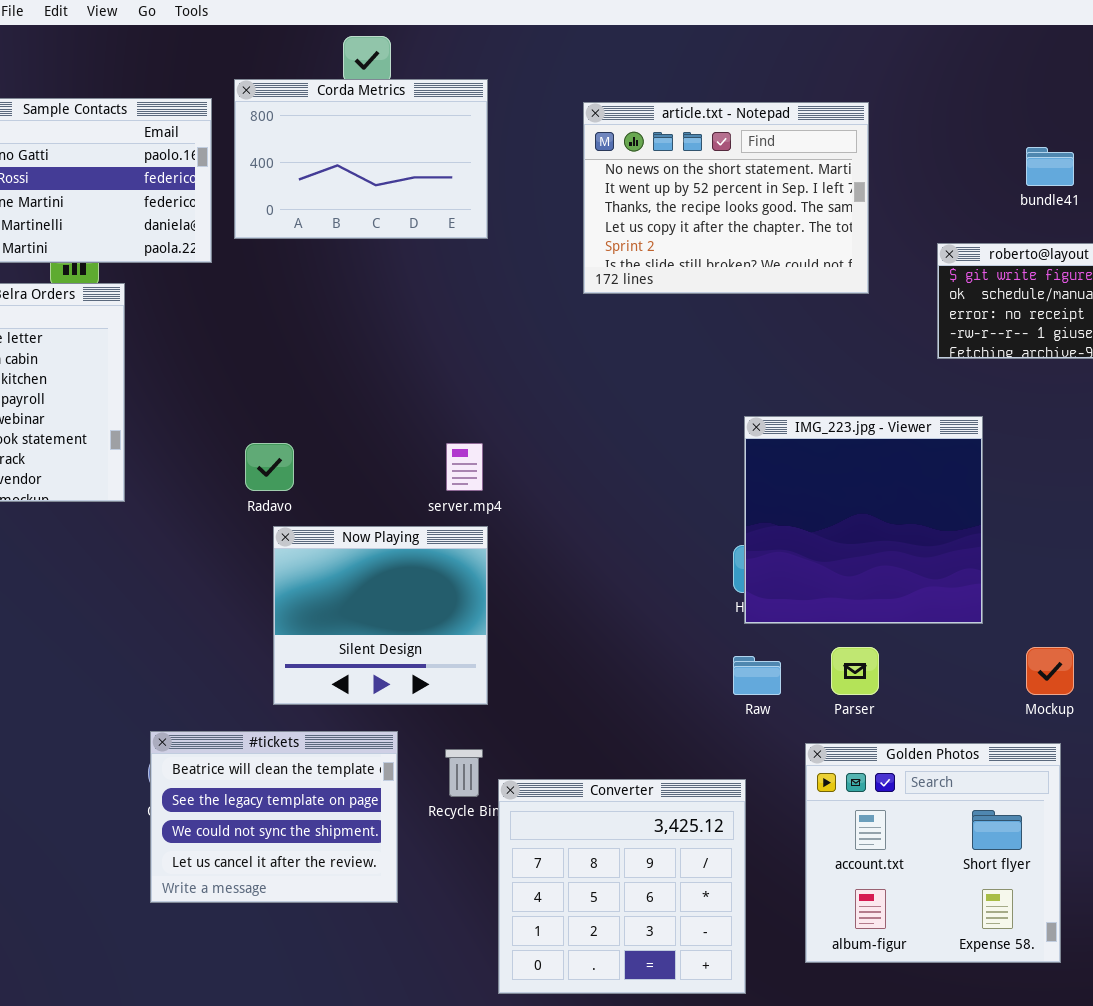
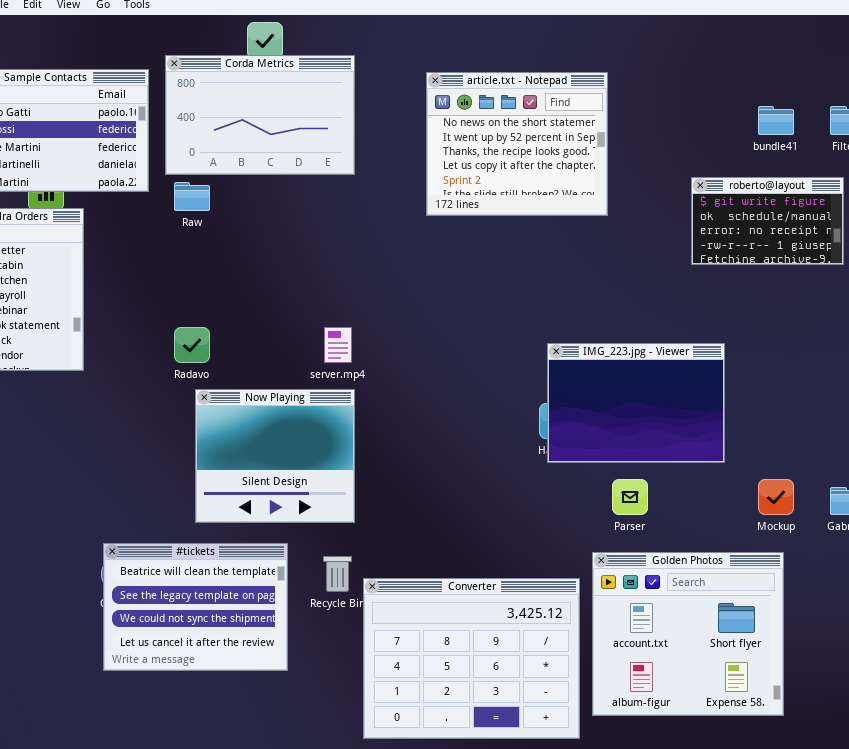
article.txt - Notepad: [583,102,869,294] -> [426,72,608,216], resized
IMG_223.jpg - Viewer: [744,416,983,624] -> [547,343,725,463], resized
Raw: [733,656,781,695] -> [174,182,210,211], moved
Converter: [498,779,746,994] -> [363,578,580,739], resized

